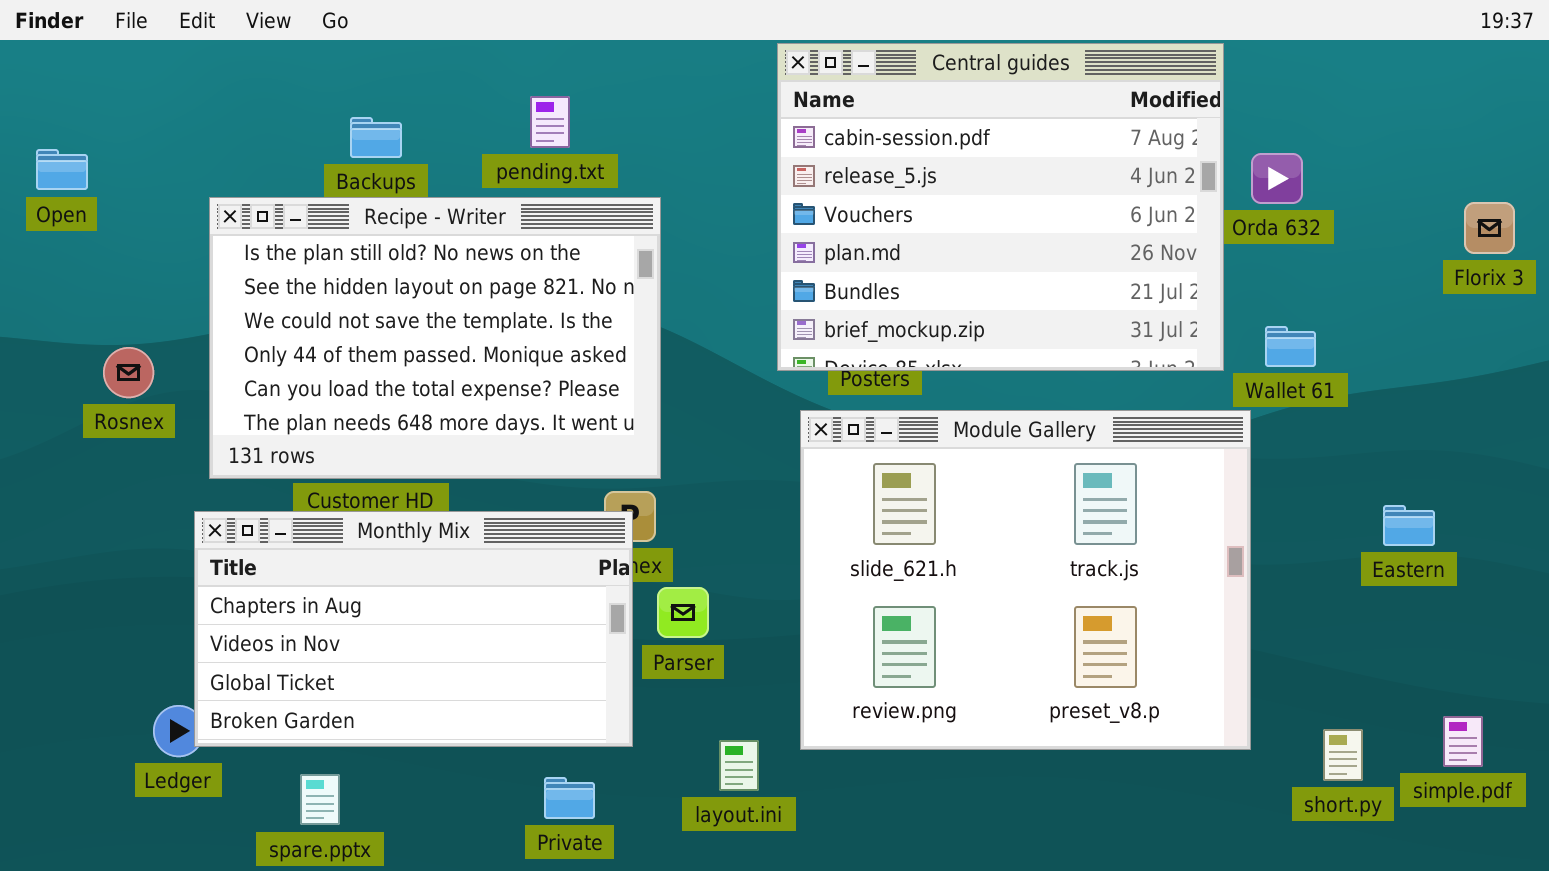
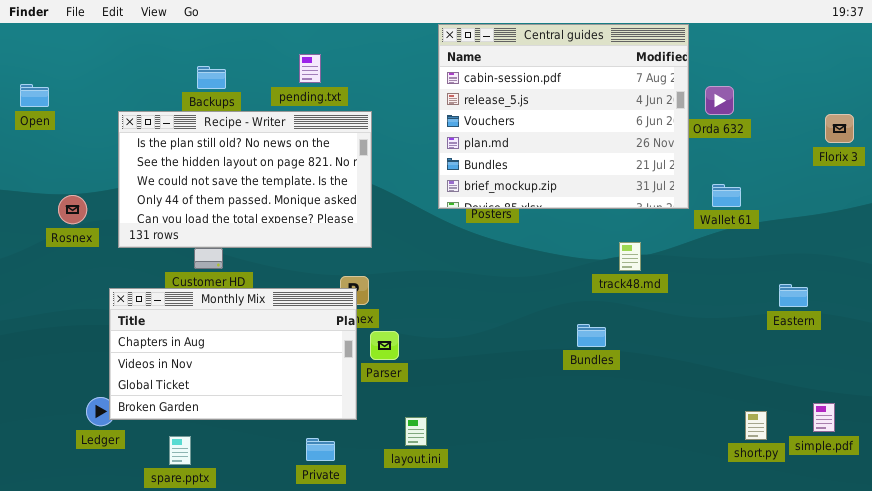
Recipe - Writer: [209,197,661,479] -> [118,111,372,248], resized
Module Gallery: [800,410,1251,750] -> none, closed

